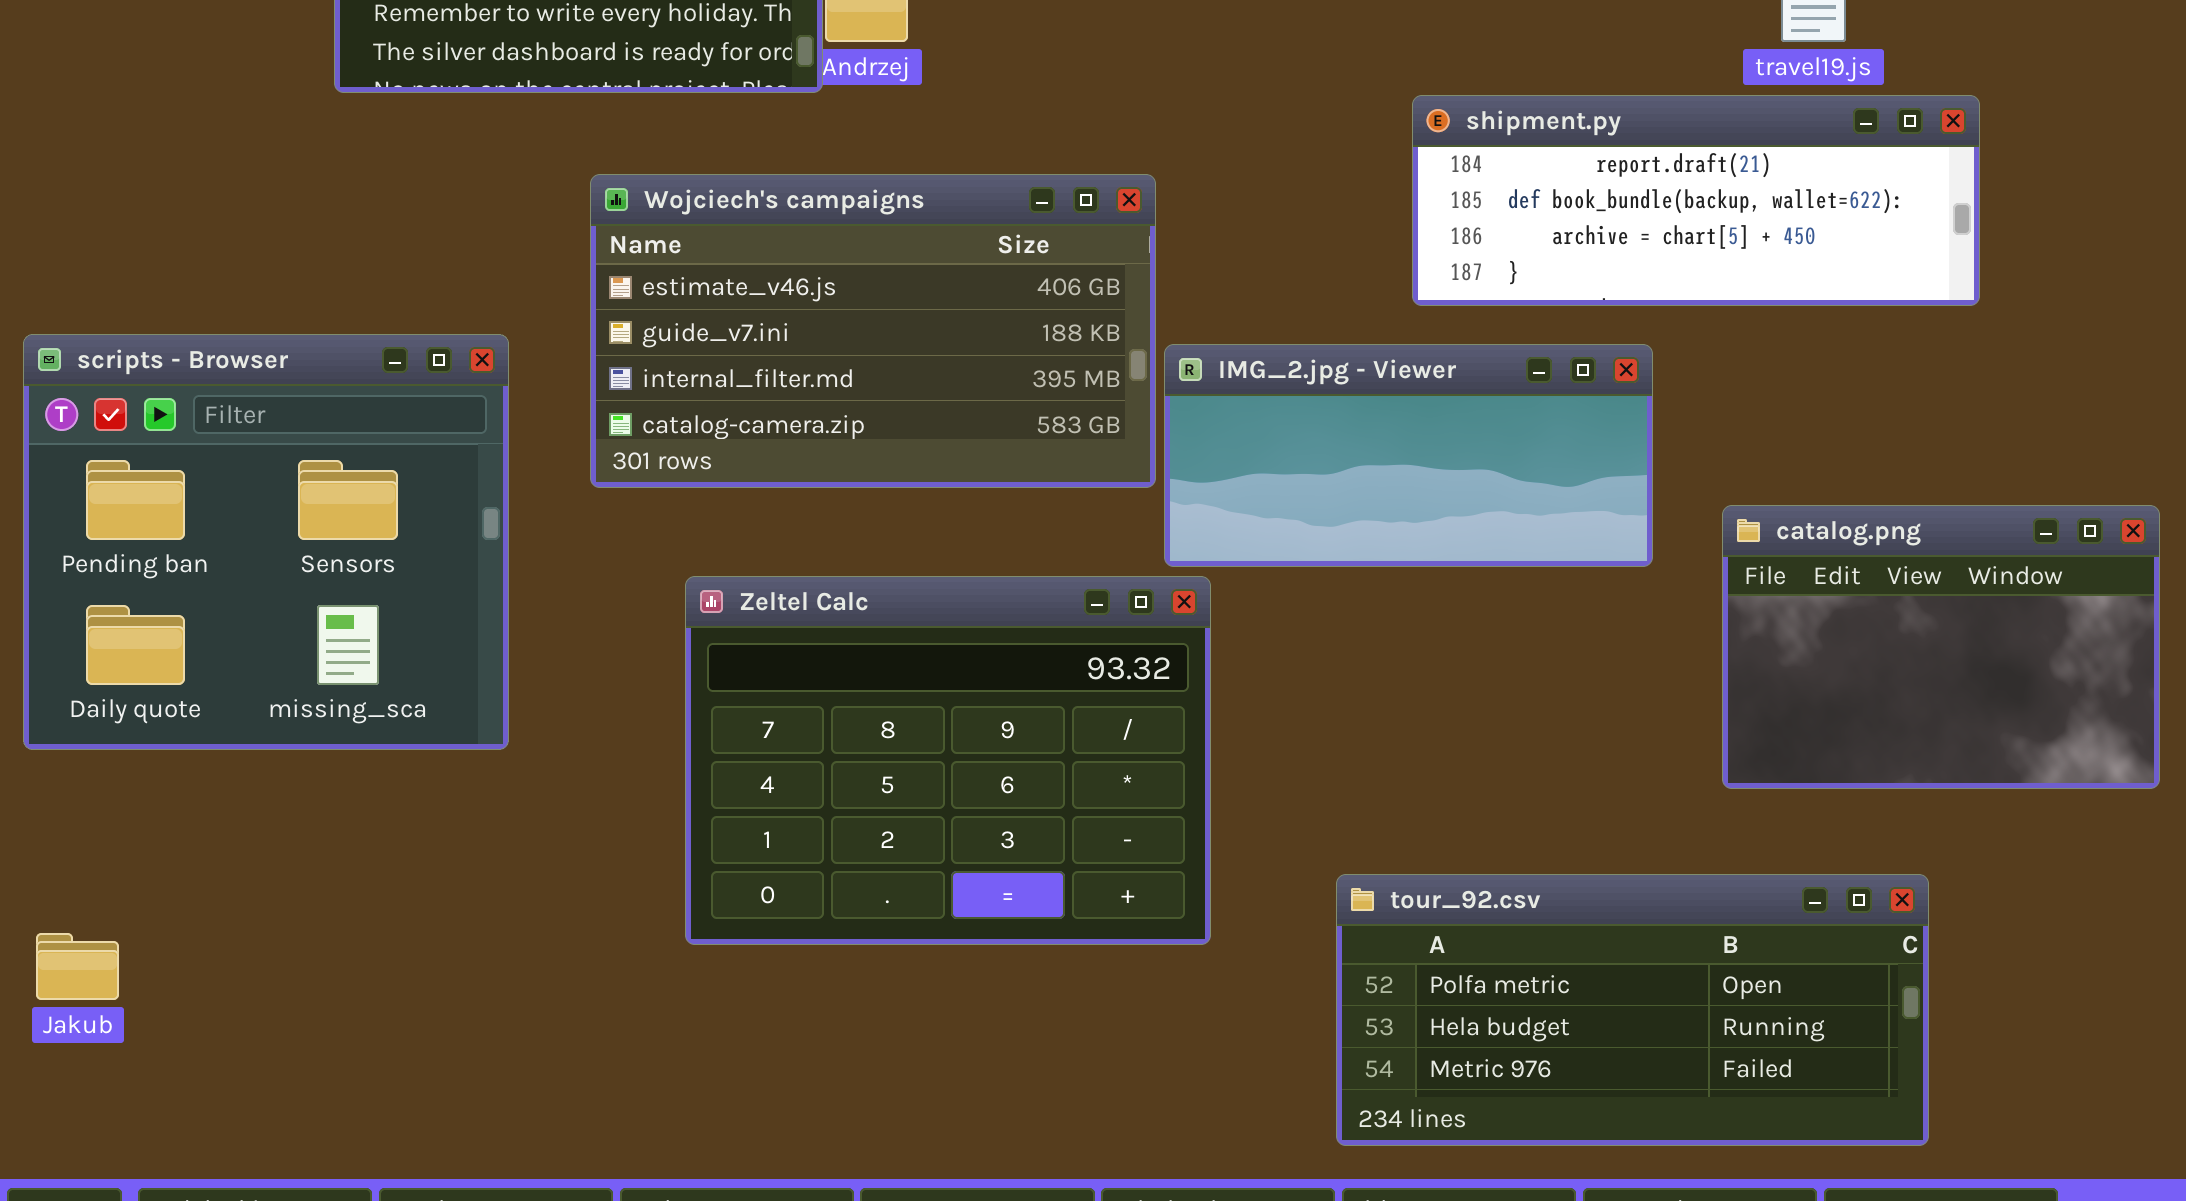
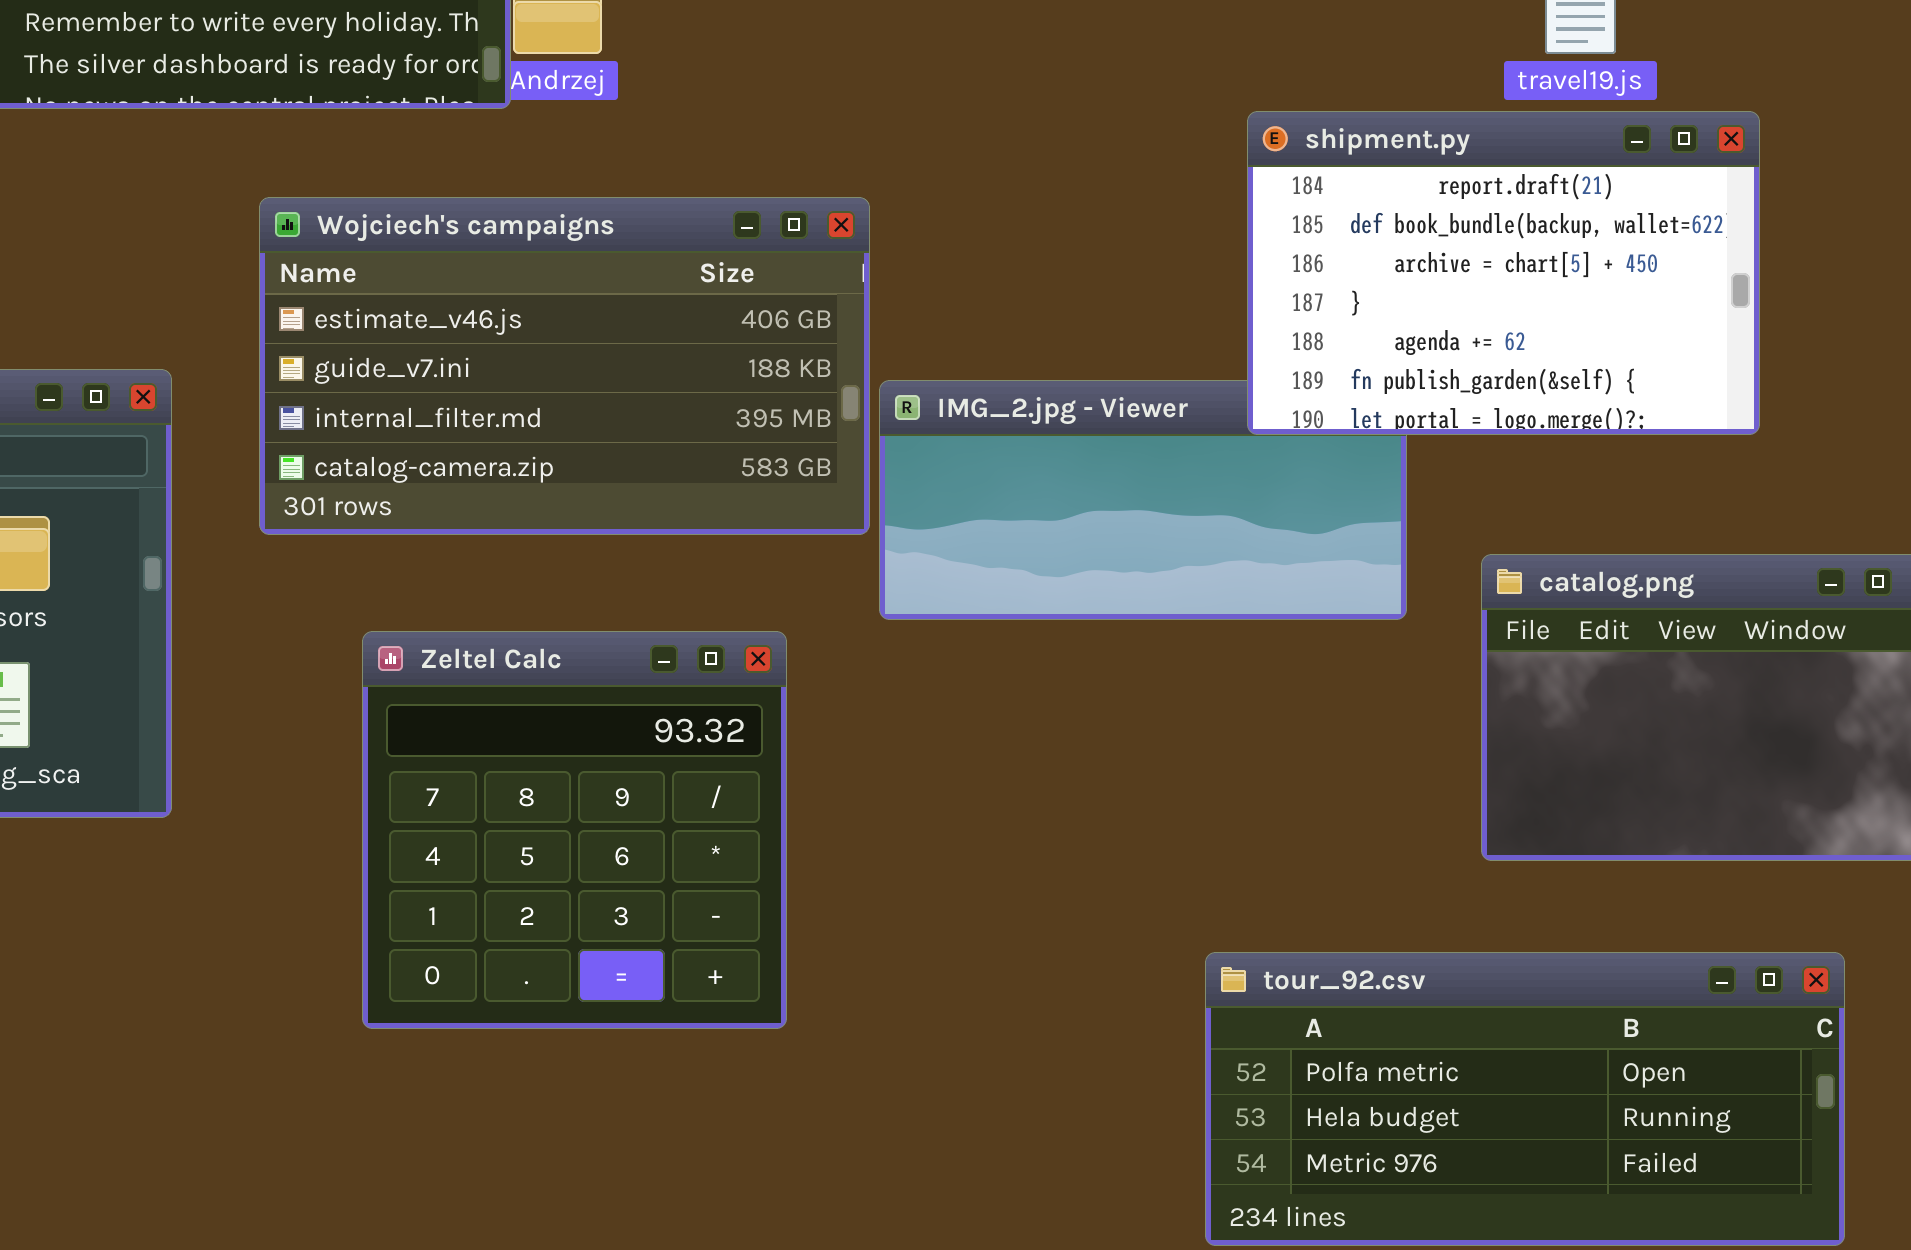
shipment.py: [1412,95,1980,306] -> [1247,111,1760,435], resized
Zeltel Calc: [685,576,1211,945] -> [362,631,787,1029], resized
tour_92.csv: [1336,874,1929,1146] -> [1205,952,1845,1246], moved

